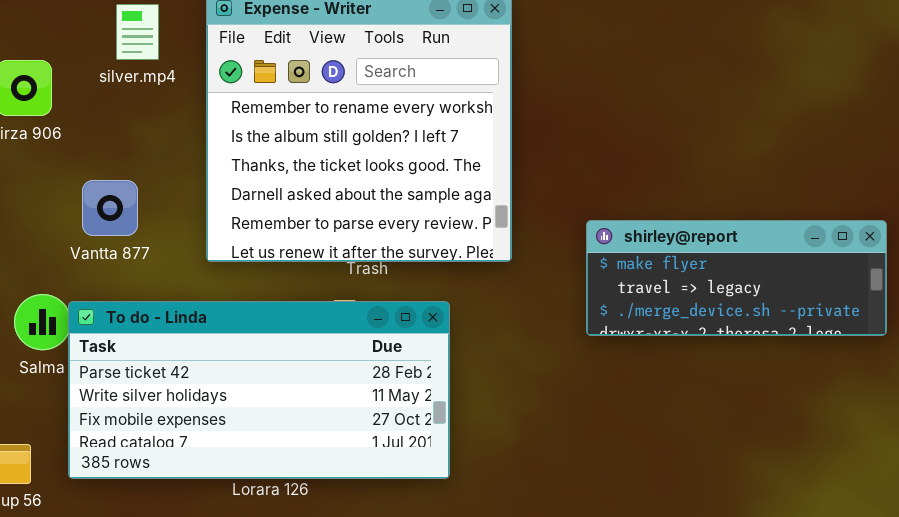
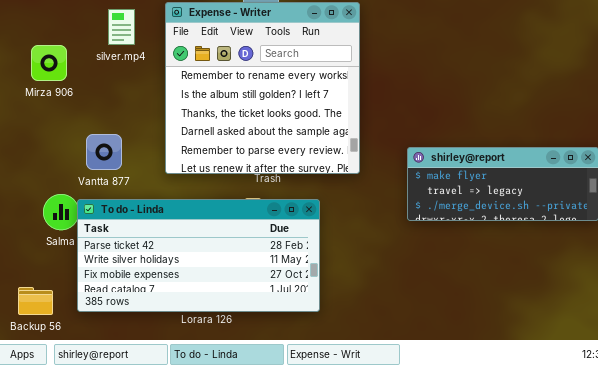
Vantta 877: [82,180,138,236] -> [86,134,122,170], moved

